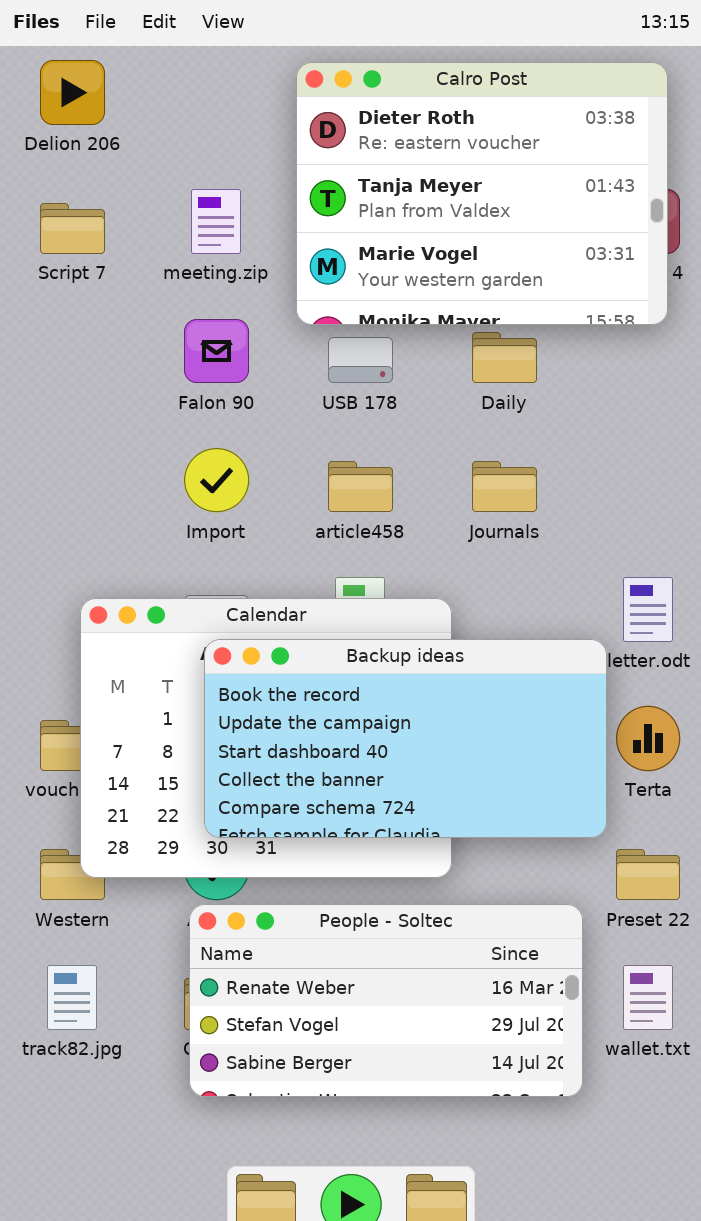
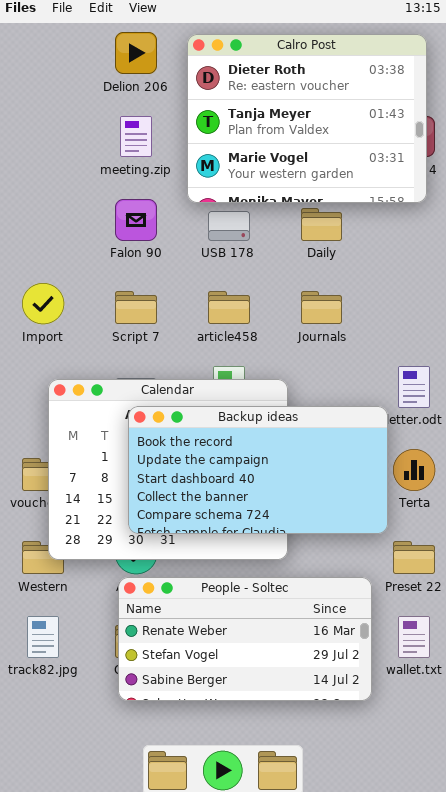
Delion 206: [40,60,105,125] -> [115,32,157,74], moved
Script 7: [40,203,105,254] -> [115,291,157,324], moved
Import: [184,448,249,512] -> [22,283,64,324], moved

